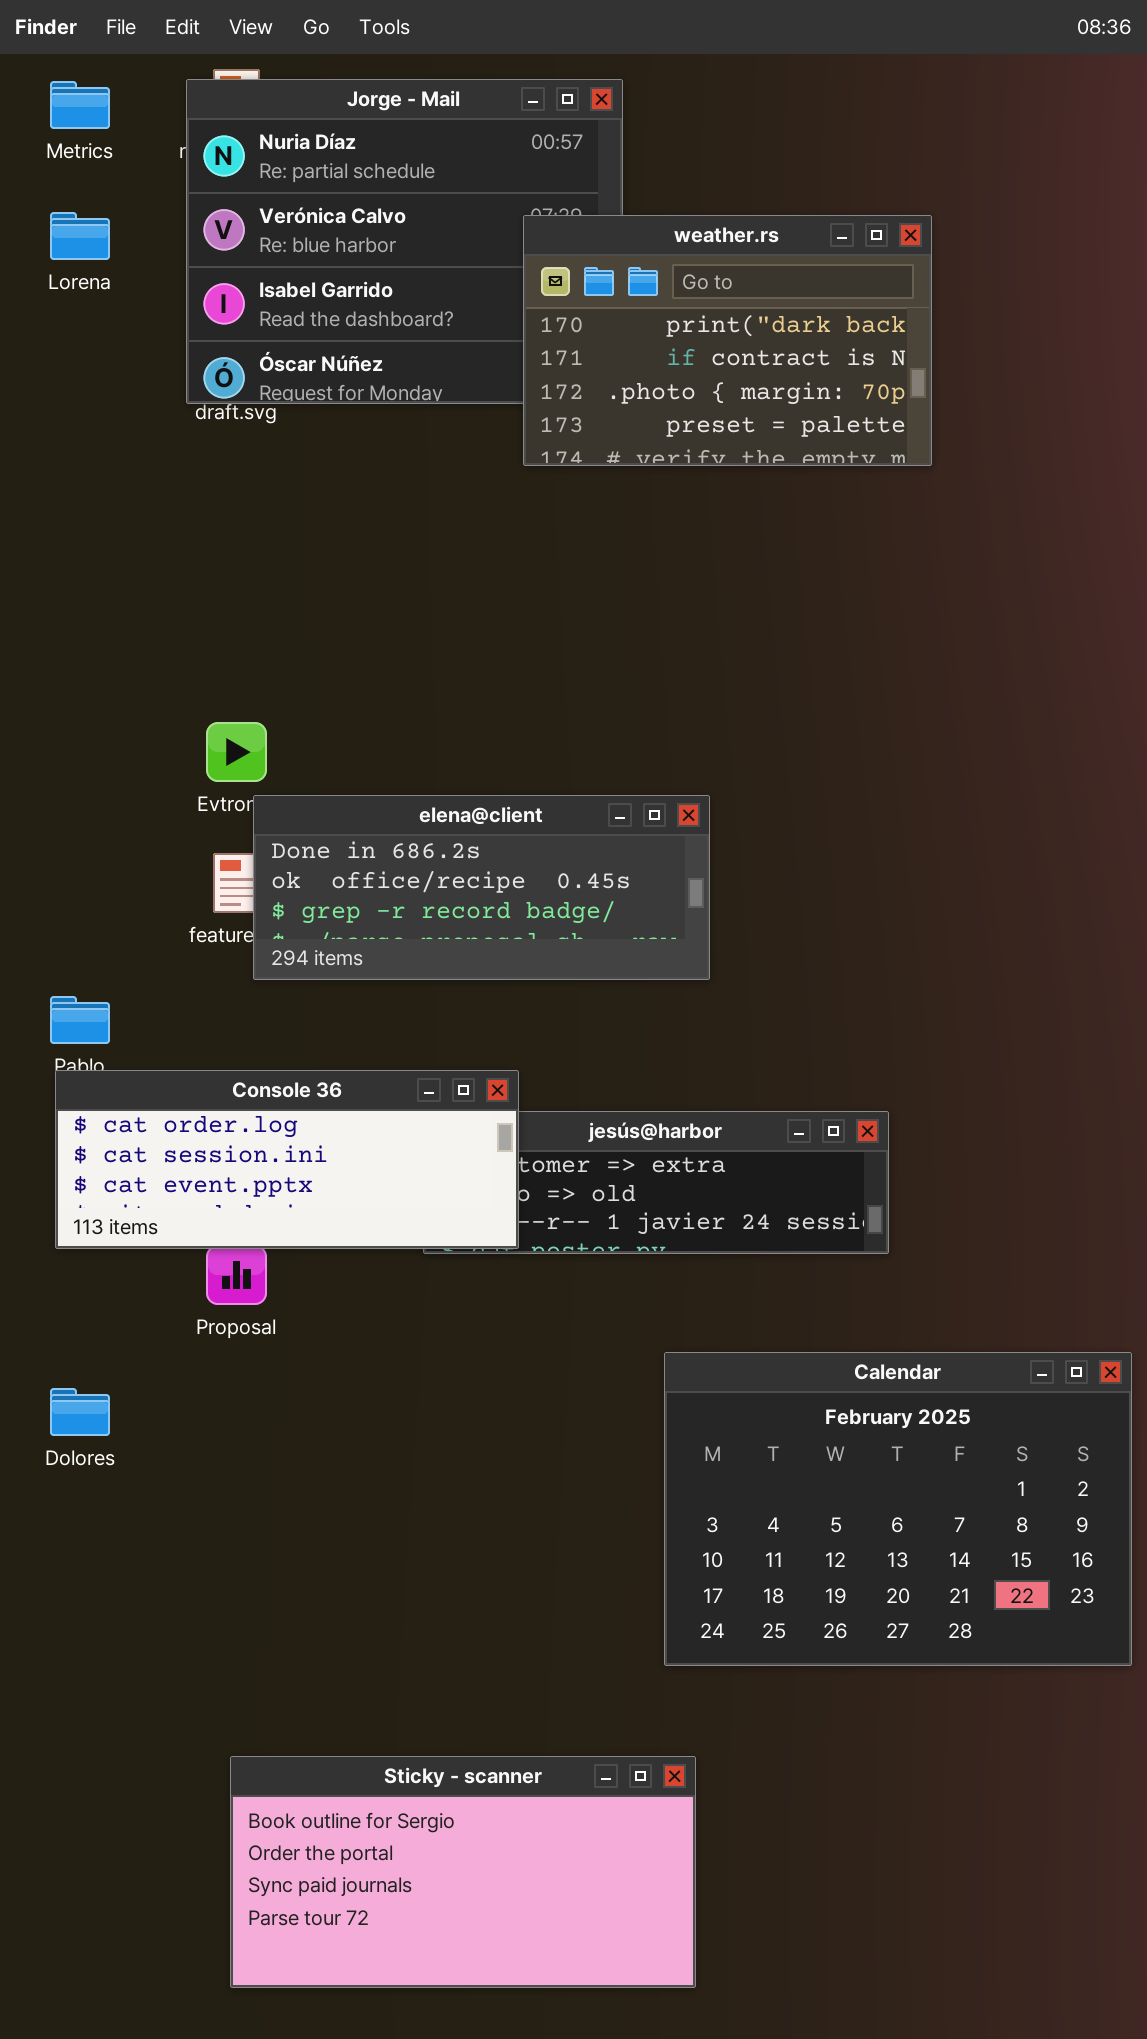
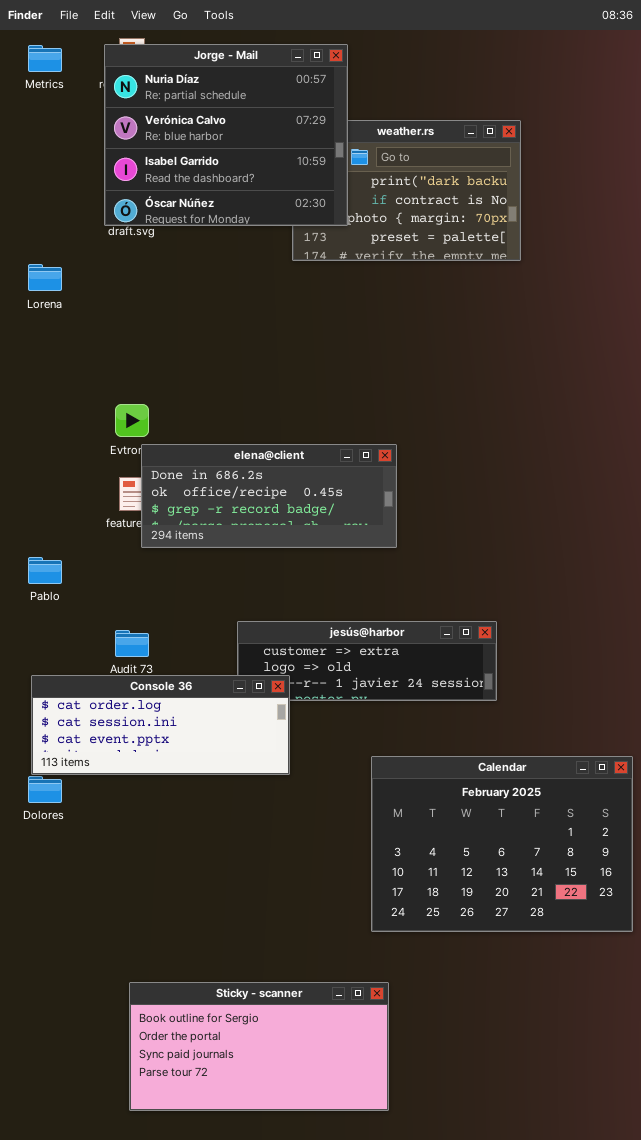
Jorge - Mail: [186,79,623,404] -> [104,44,348,226], raised
Lorena: [50,212,110,260] -> [28,264,62,291], moved
Console 36: [55,1070,519,1249] -> [31,675,290,775], moved

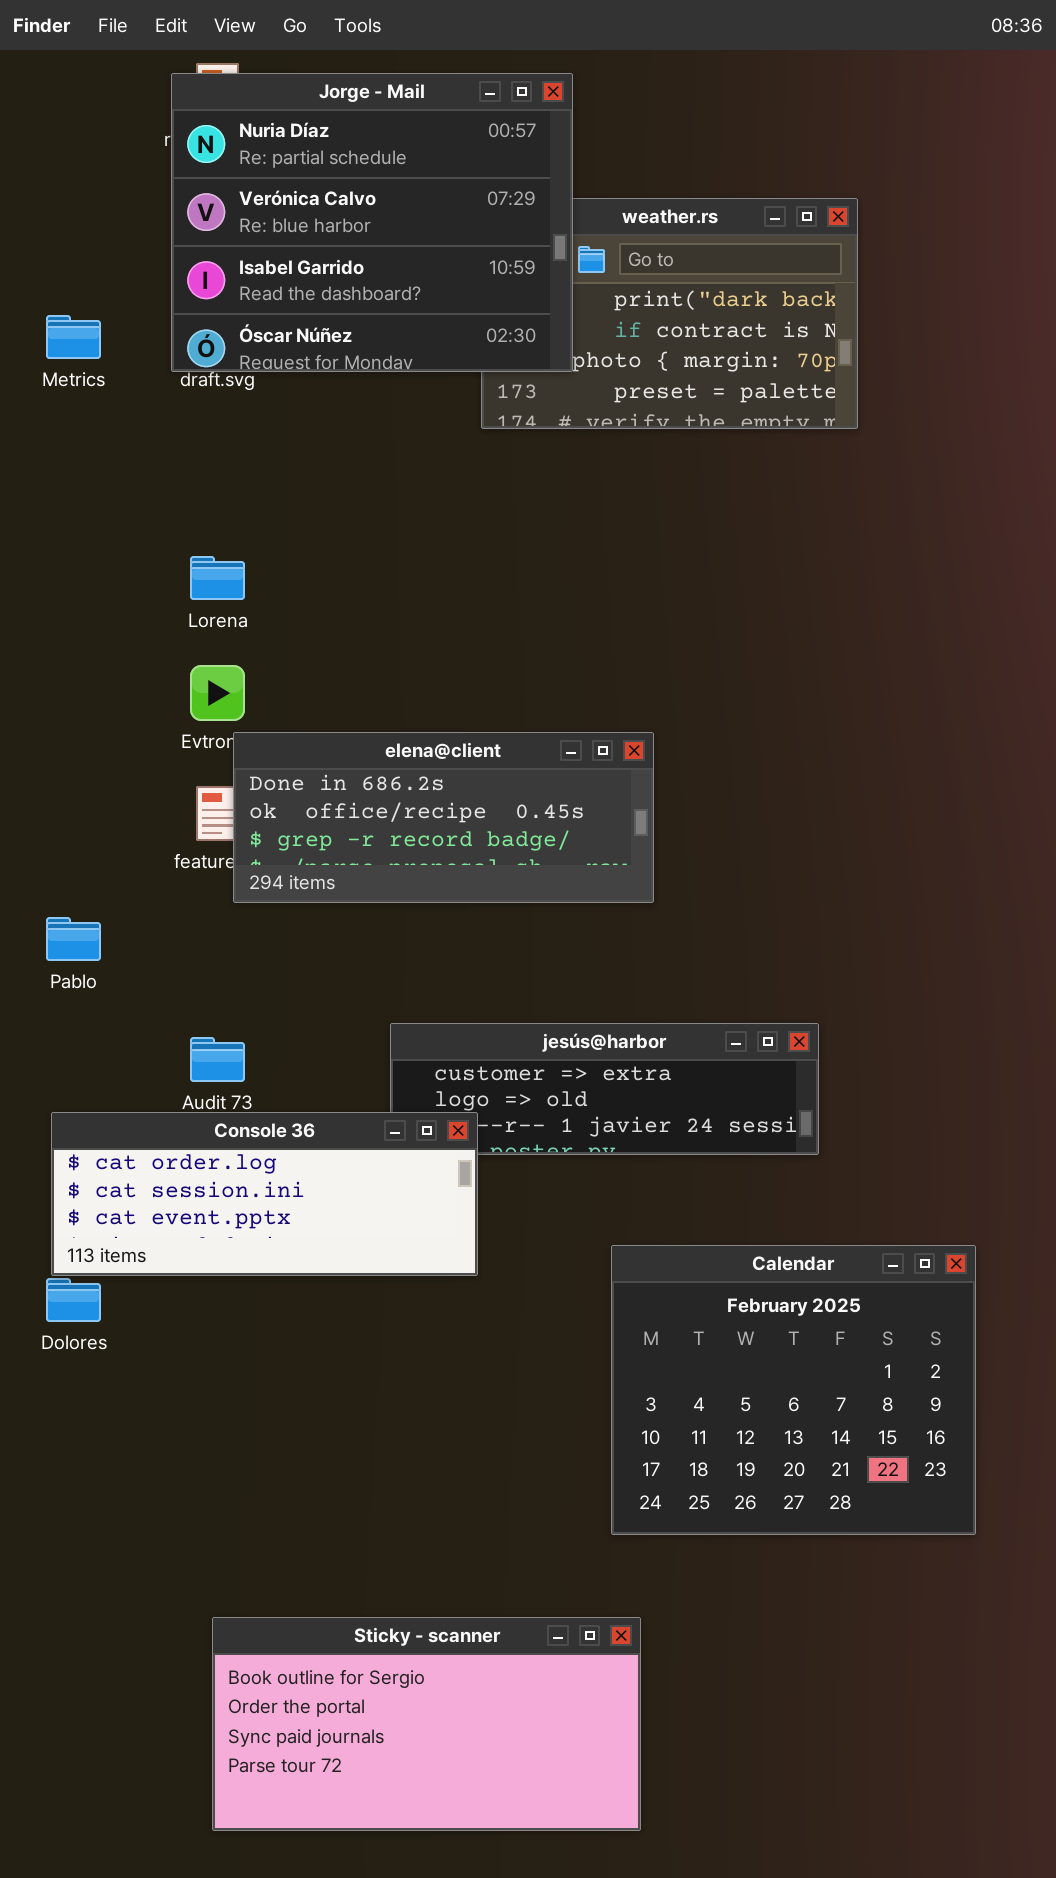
Metrics: [28,45,62,72] -> [46,315,101,359], moved
Lorena: [28,264,62,291] -> [190,556,245,600], moved
Calendar: [371,756,633,932] -> [611,1245,976,1535], resized

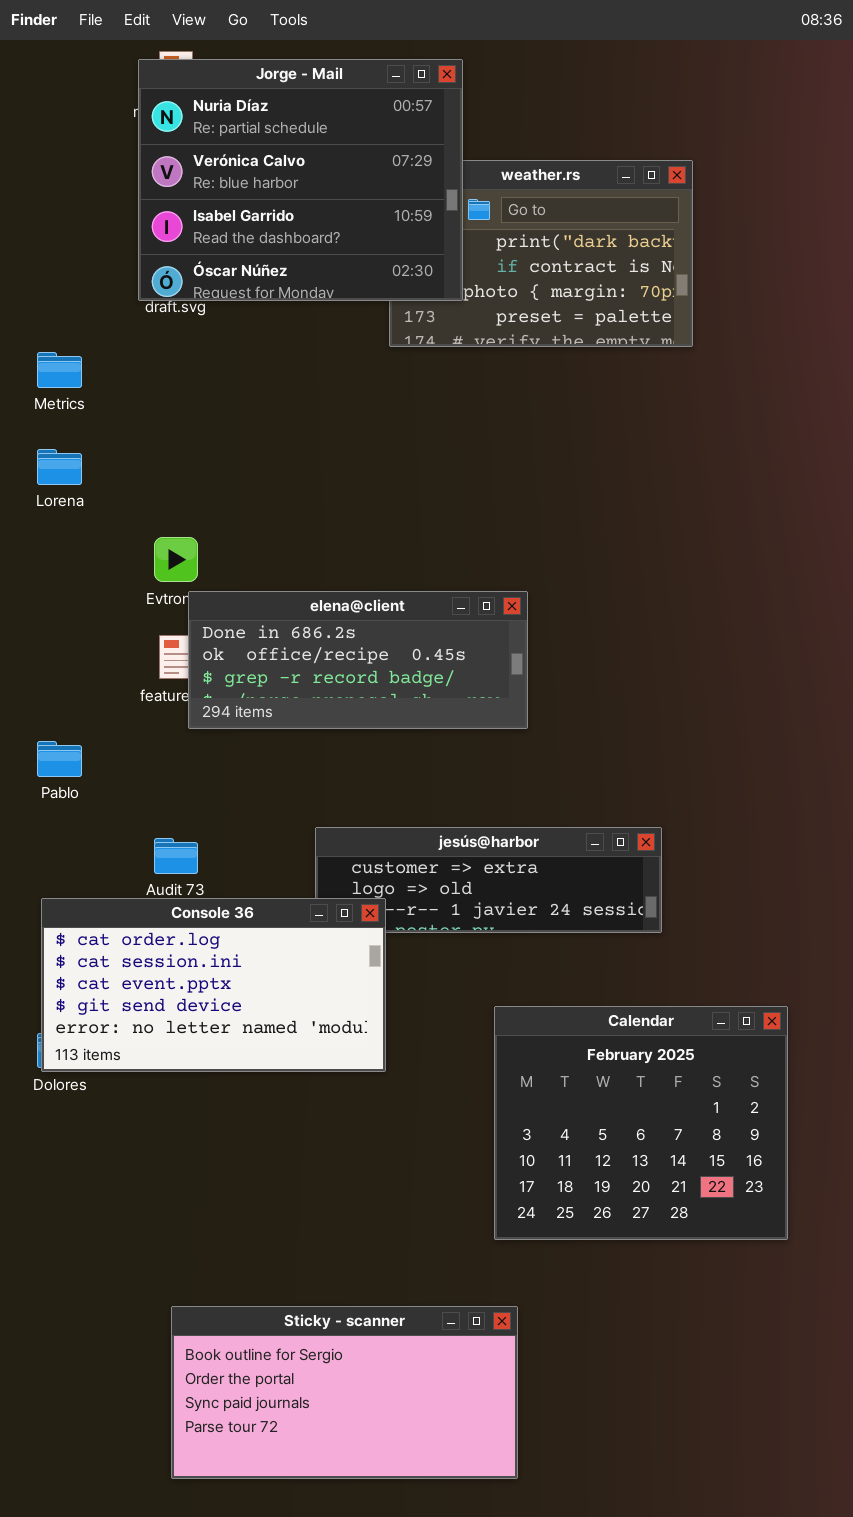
Metrics: [46,315,101,359] -> [37,352,82,388], moved
Lorena: [190,556,245,600] -> [37,449,82,485], moved
Console 36: [51,1112,478,1276] -> [41,898,386,1072], resized

